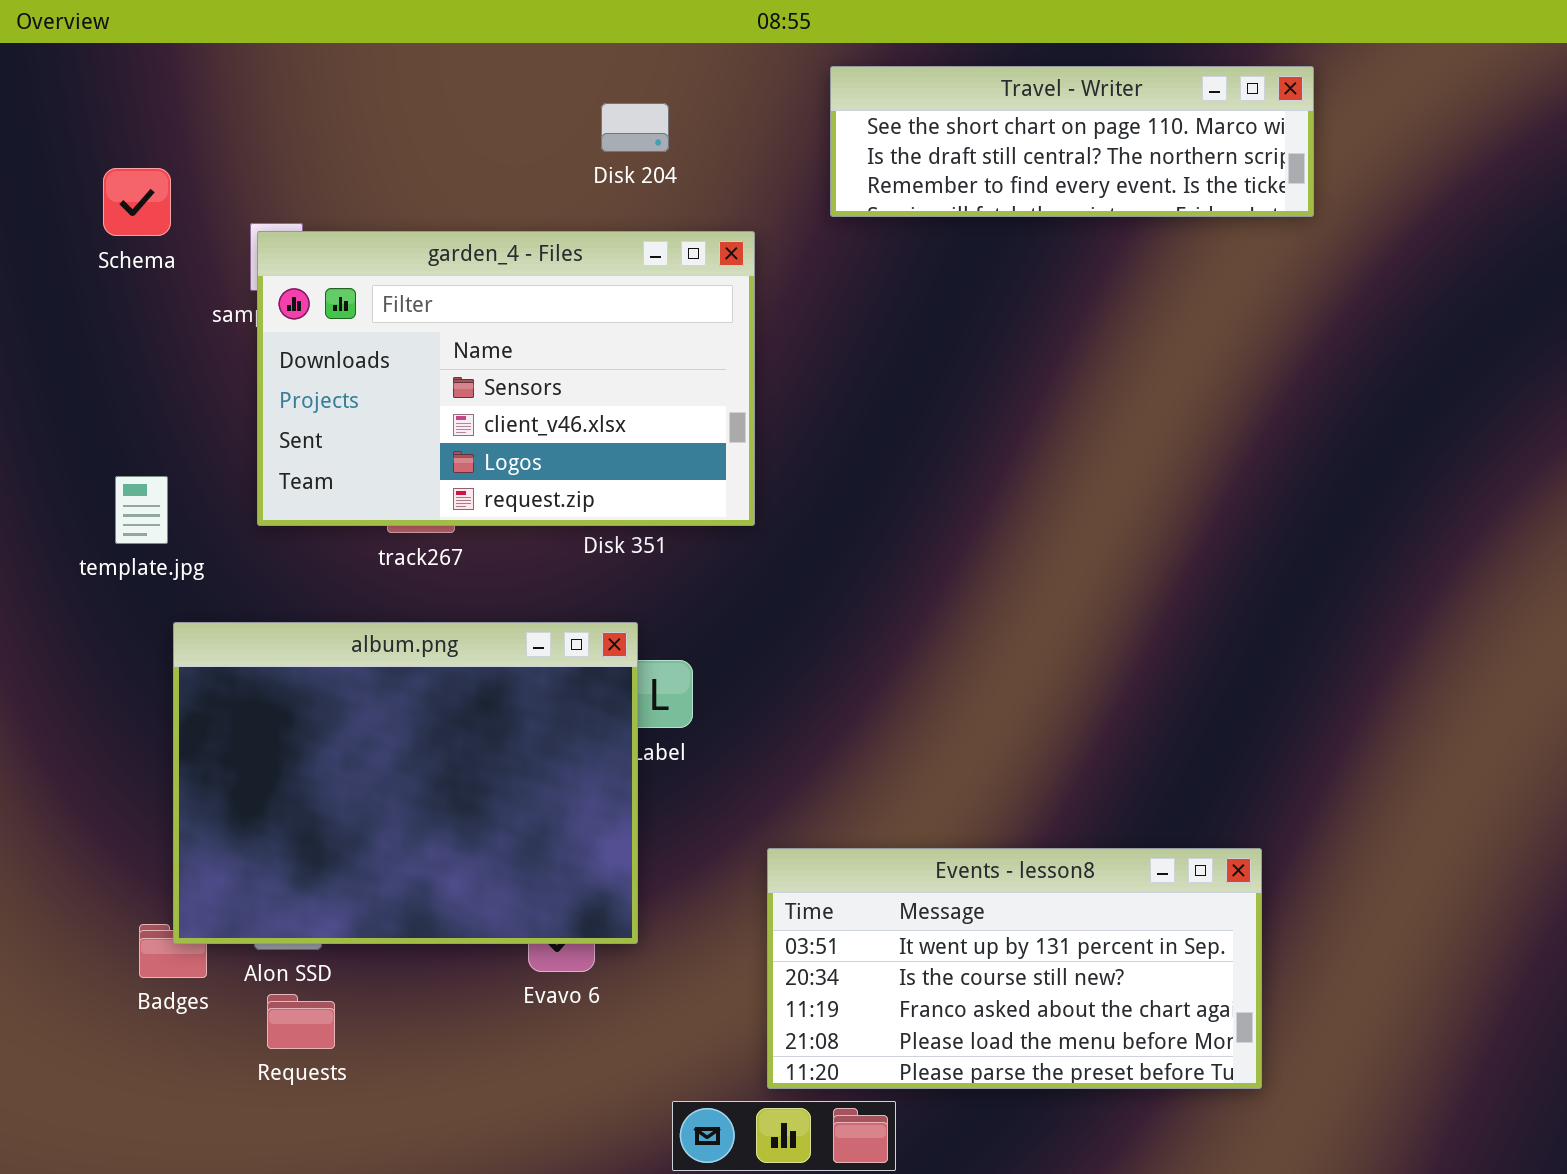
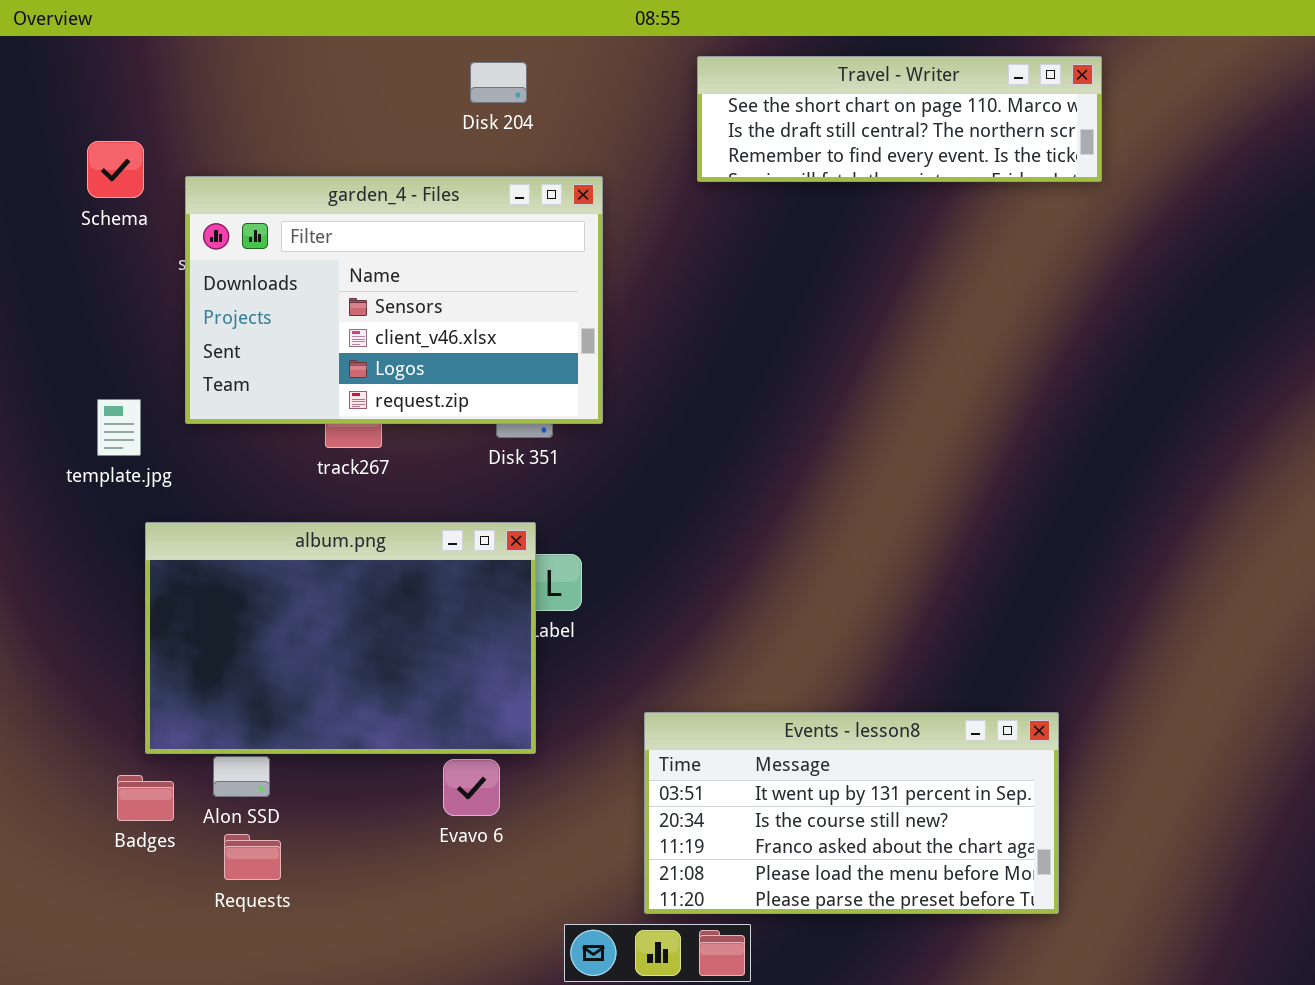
Disk 204: [601,103,669,152] -> [470,62,527,103], moved
garden_4 - Files: [257,231,755,526] -> [185,176,603,424], moved
album.png: [173,622,638,944] -> [145,522,536,754], resized

